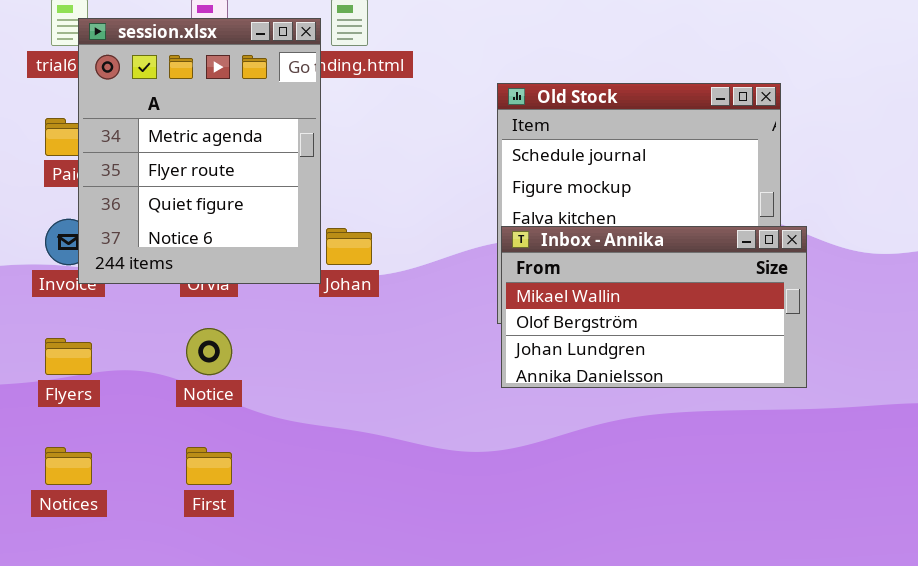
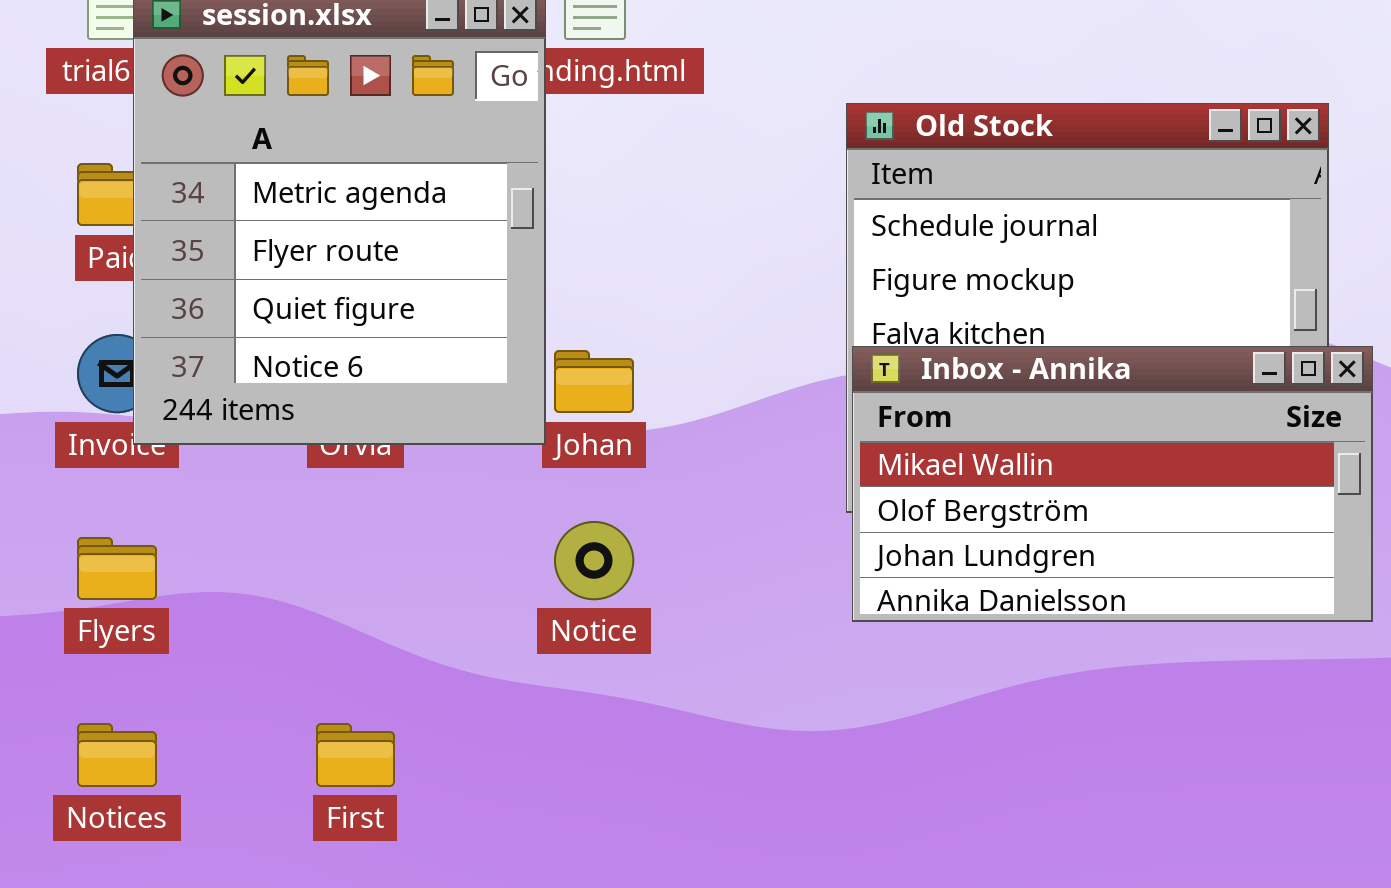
Notice: [186,328,232,375] -> [554,521,634,600], moved

